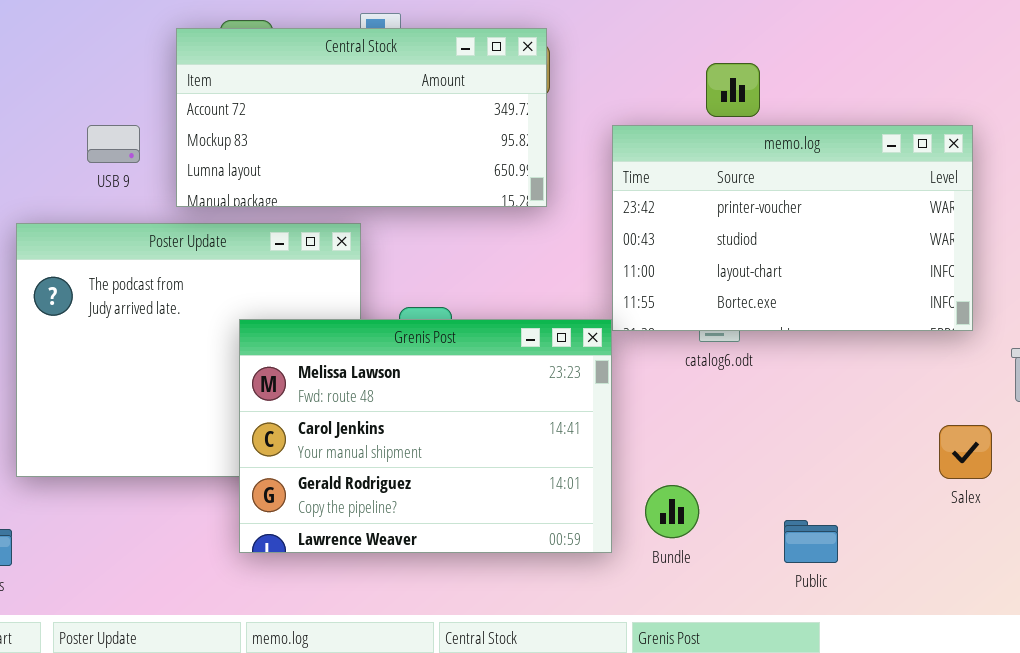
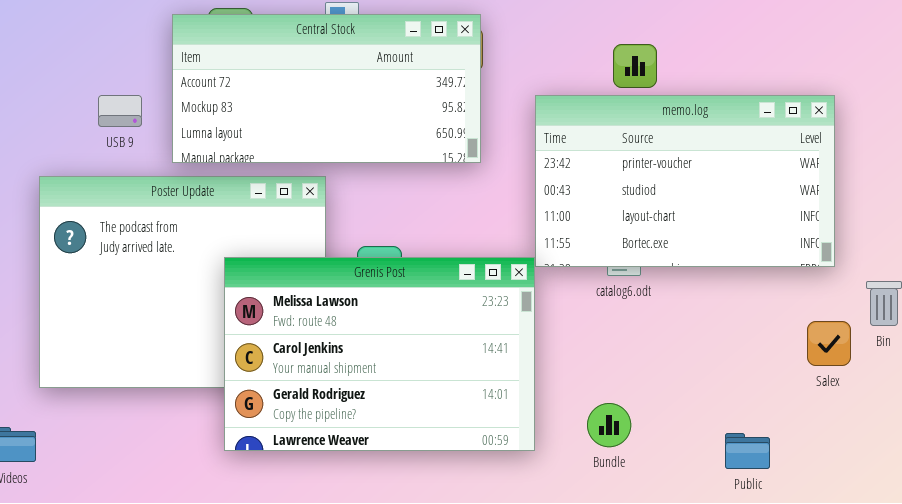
Salex: [939,425,992,479] -> [807,321,851,366], moved
Bundle: [645,485,699,538] -> [587,403,631,447], moved
Public: [784,520,838,563] -> [725,433,770,469], moved

